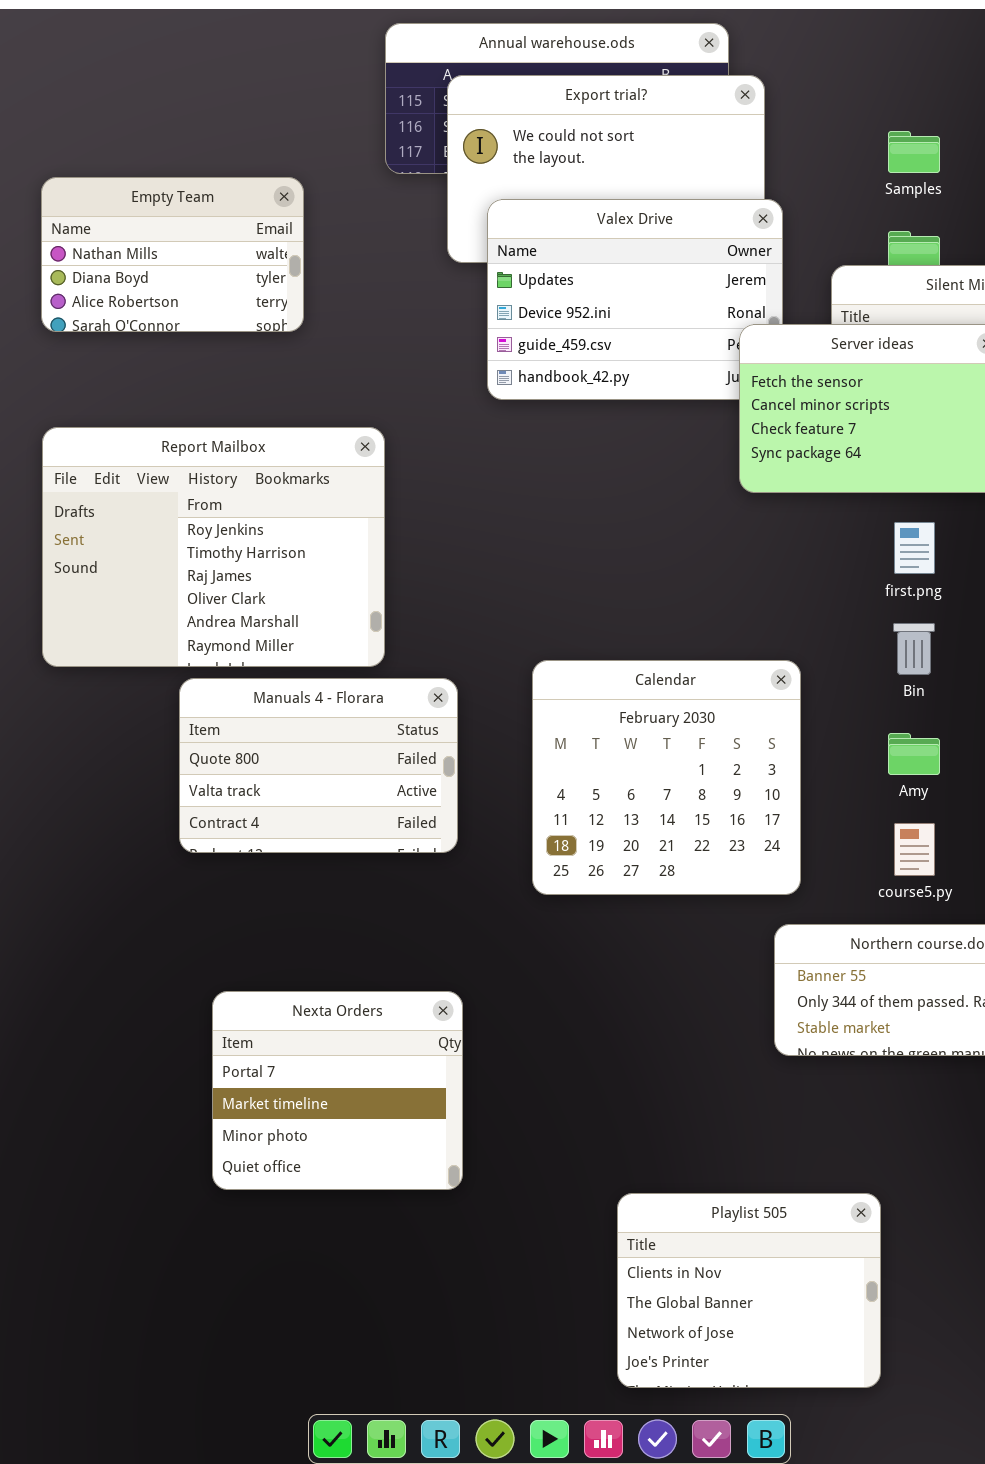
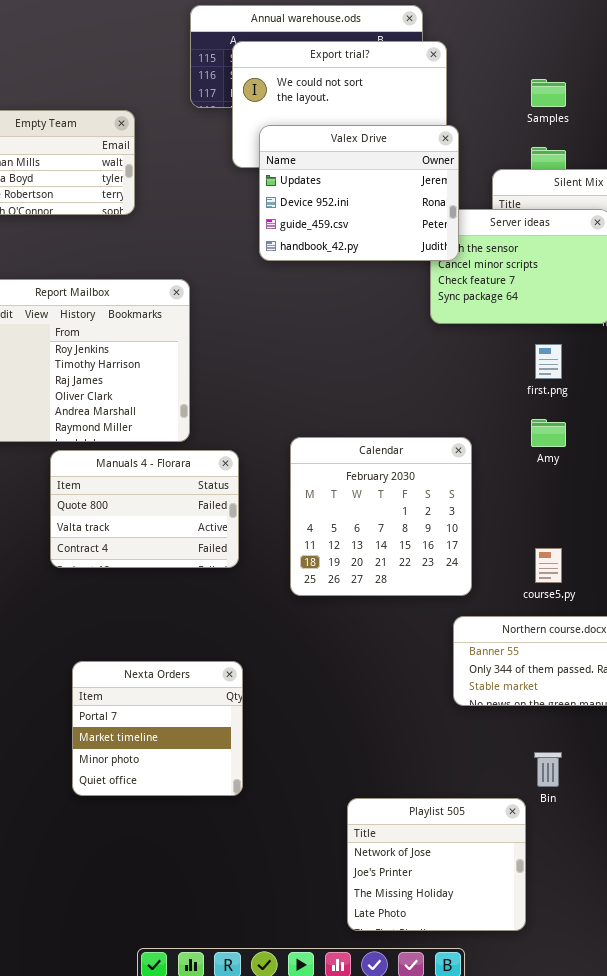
Valex Drive: [487,199,783,400] -> [259,125,459,261], raised
Bin: [893,623,935,675] -> [534,752,562,787], moved
Amy: [888,733,940,775] -> [531,419,566,447], moved
Playlist 505: [617,1193,881,1388] -> [347,798,526,931], scrolled down 2 rows

